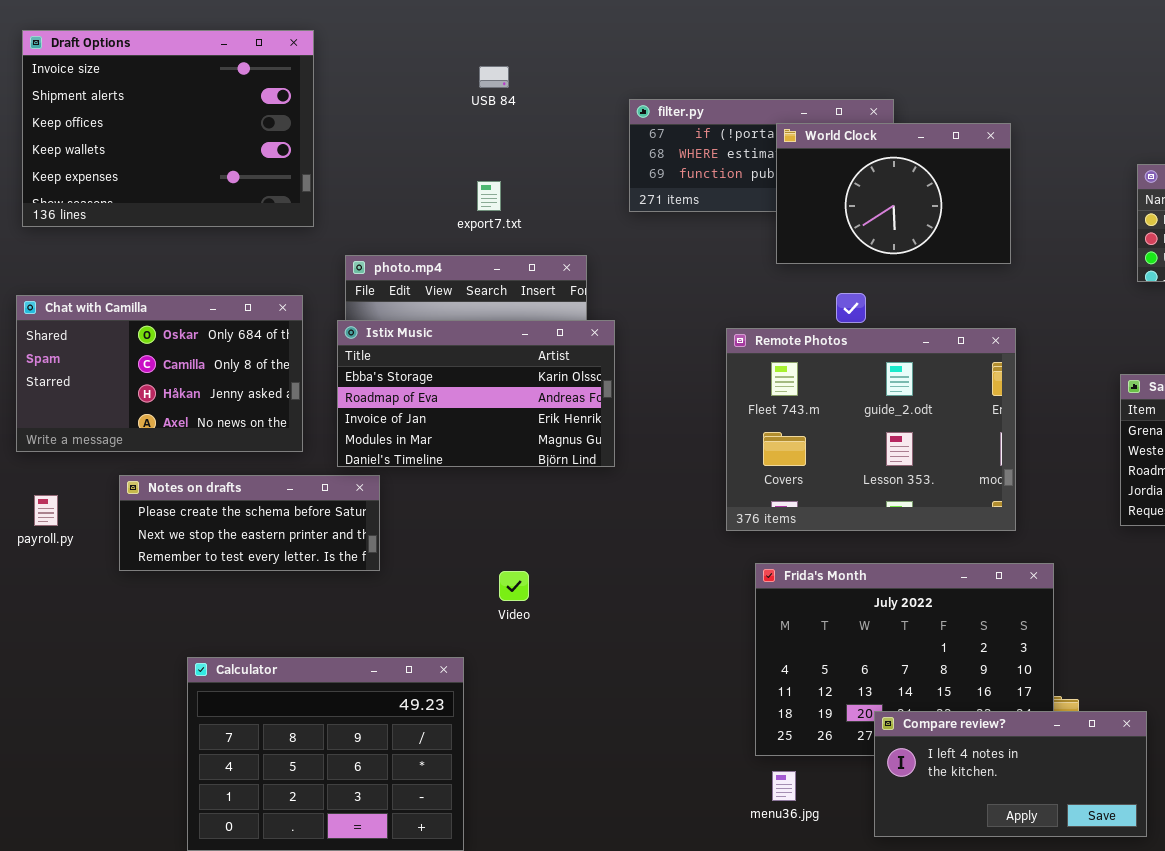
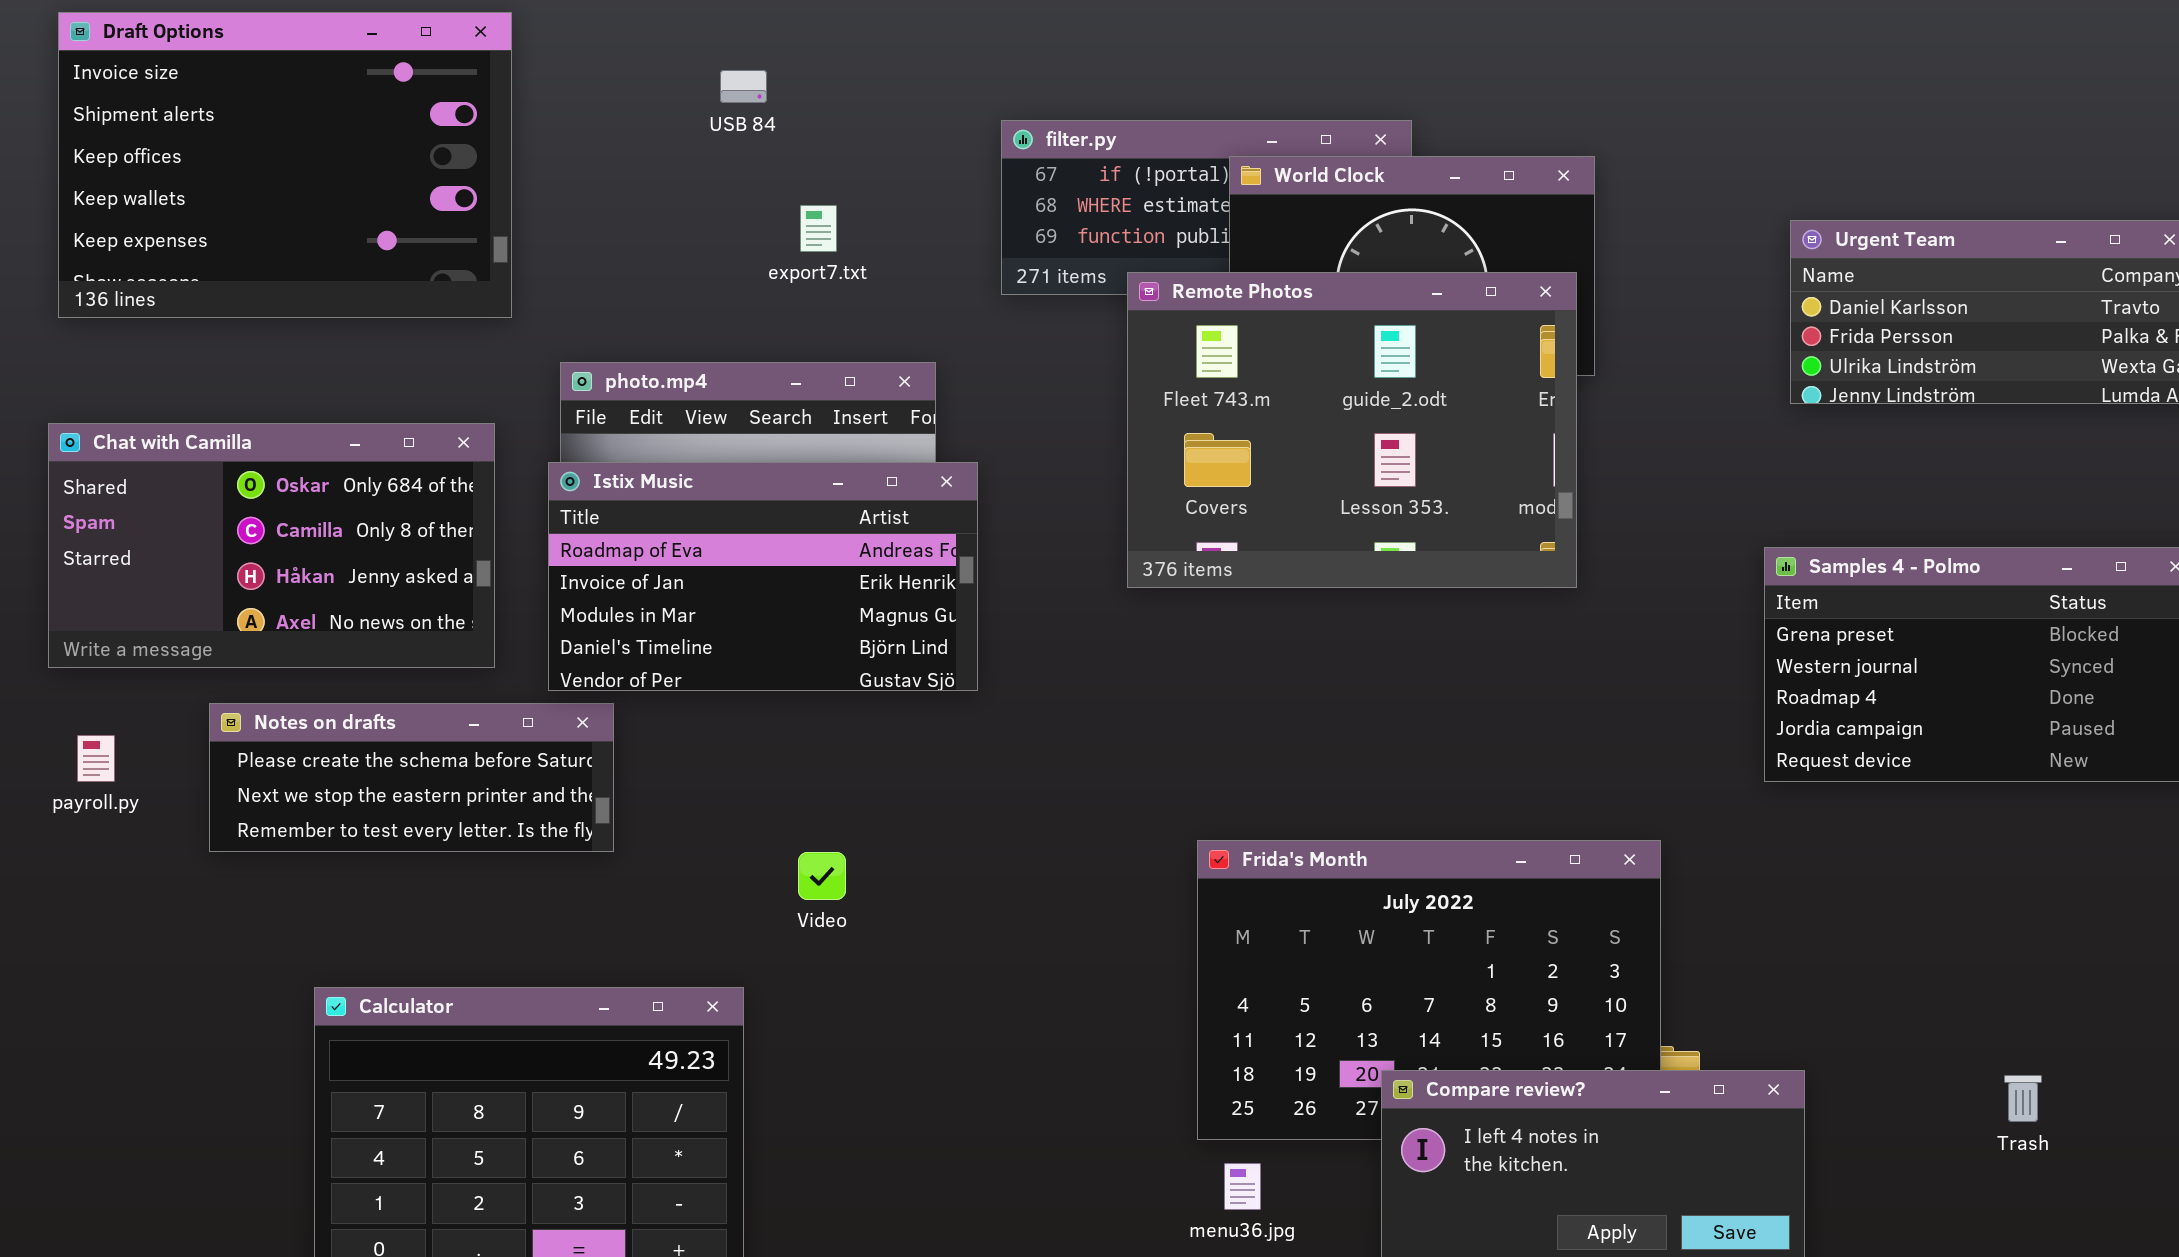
USB 84: [479,66,509,88] -> [720,70,767,103], moved
export7.txt: [477,181,501,211] -> [800,205,837,252], moved
Istix Music: [337,320,615,467] -> [548,462,978,691], scrolled down 1 row
Remote Photos: [726,328,1016,531] -> [1127,272,1577,588], moved

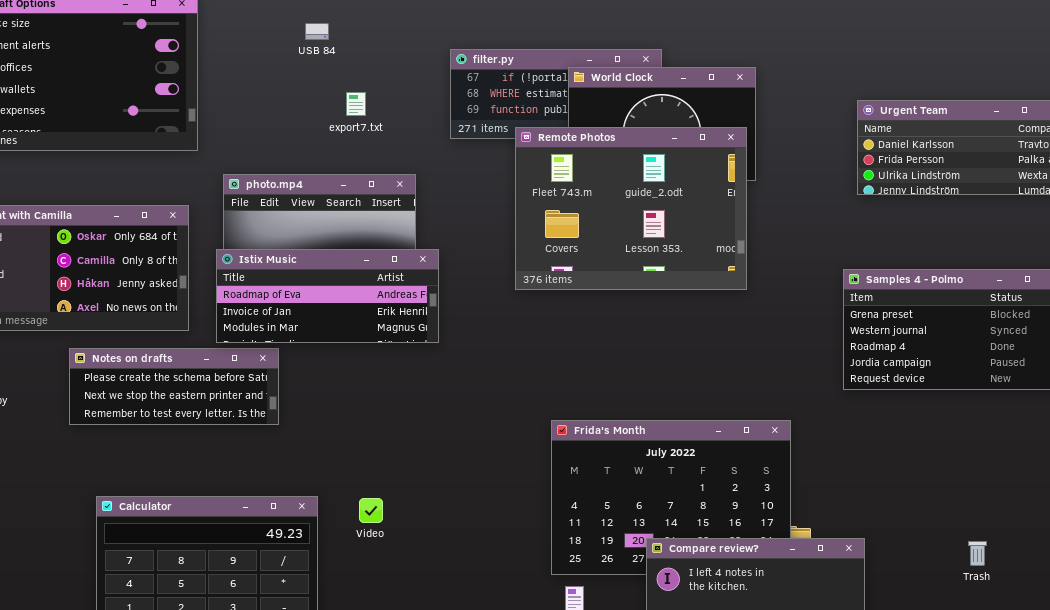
Istix Music: [548,462,978,691] -> [216,249,439,343], resized
Notes on drafts: [209,703,614,852] -> [69,348,279,425], moved
Video: [798,852,846,900] -> [359,498,383,523], moved

